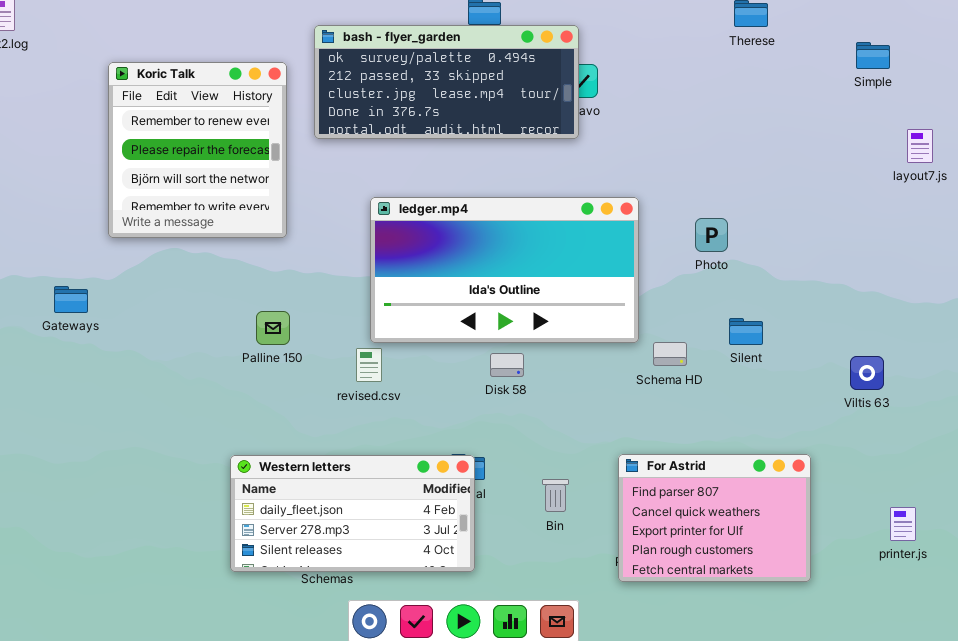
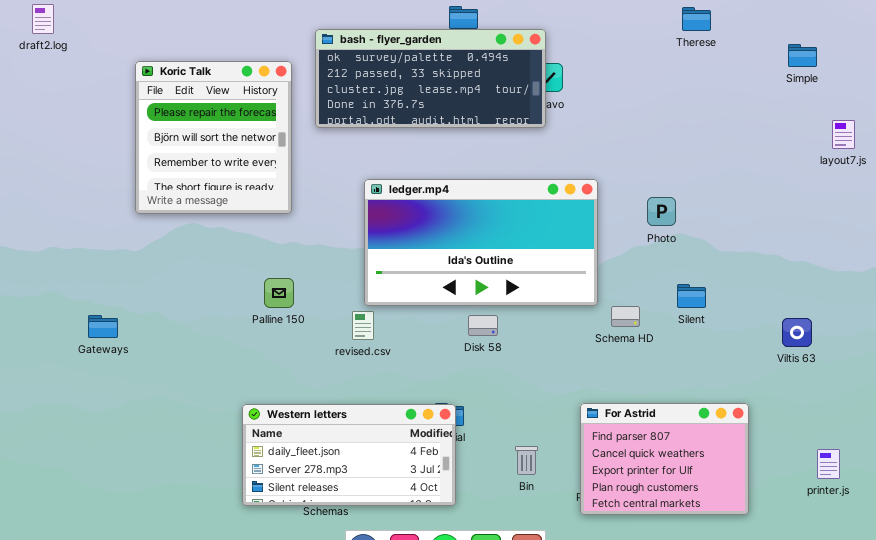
Koric Talk: [108,62,287,238] -> [135,61,292,214], scrolled down 1 row
Gateways: [54,286,88,313] -> [88,315,118,338], moved
Bin: [542,479,569,512] -> [515,446,538,475], moved

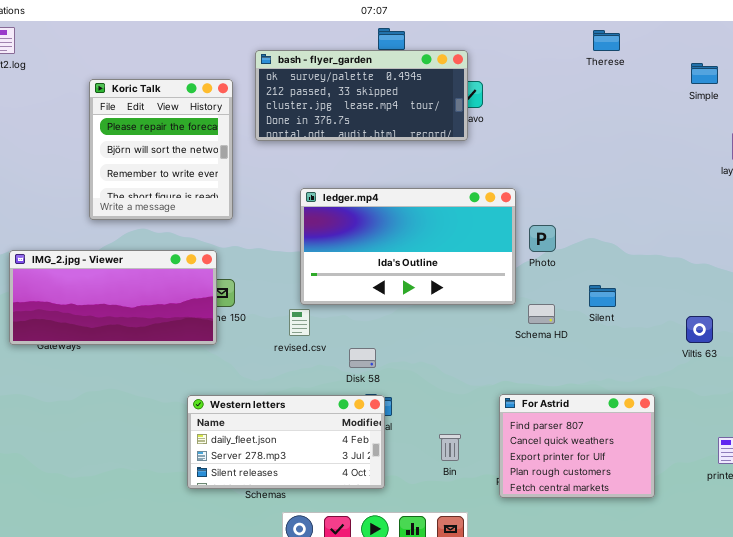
Photo: [647,197,676,226] -> [529,225,556,252], moved
IMG_2.jpg - Viewer: none -> [9,250,217,345], opened
Disk 58: [468,315,498,336] -> [349,348,376,368], moved

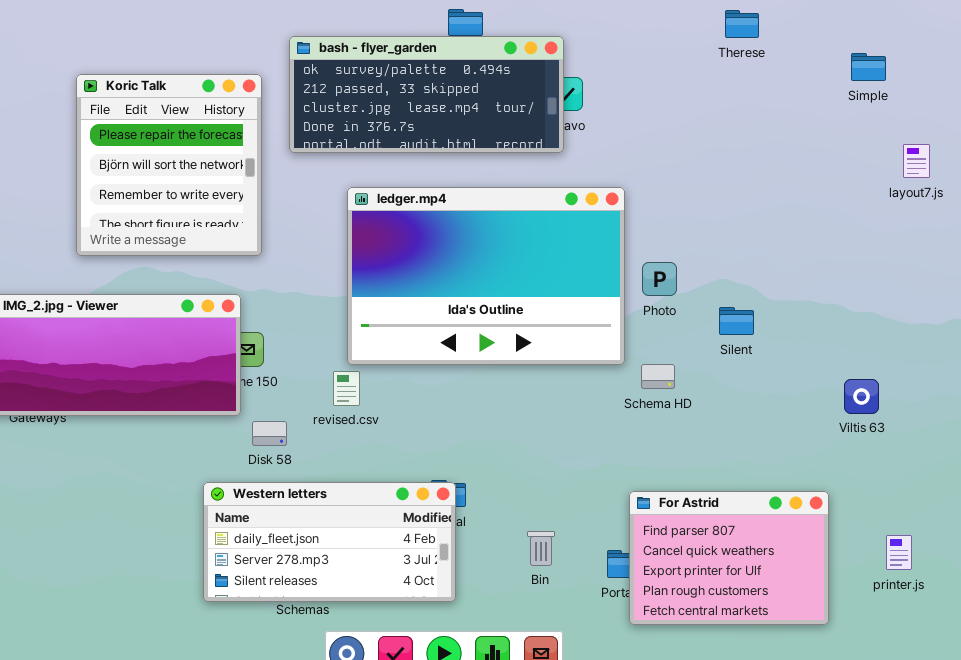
ledger.mp4: [300,188,516,305] -> [347,187,625,365], resized
Silent: [589,285,616,307] -> [719,307,754,335], moved
Disk 58: [349,348,376,368] -> [252,421,287,446], moved
For Astrid: [499,394,655,498] -> [629,491,829,625], moved

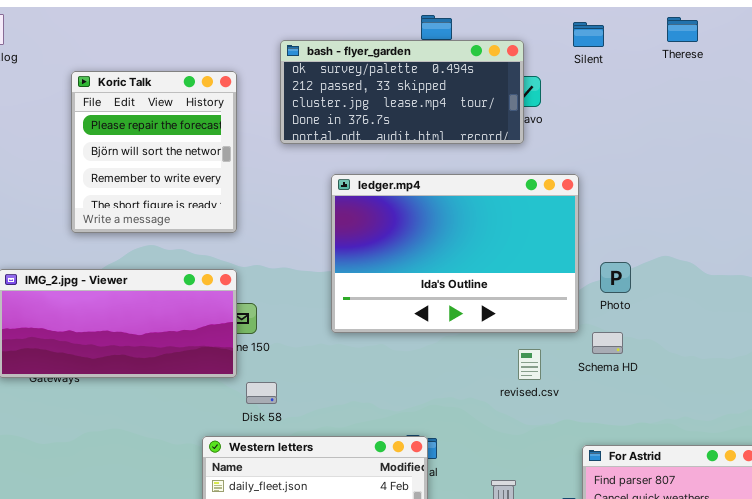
Koric Talk: [76,74,262,256] -> [71,71,237,233], moved
Photo: [642,262,677,296] -> [600,262,631,293], moved
Silent: [719,307,754,335] -> [573,22,604,47], moved
revised.csv: [333,371,360,406] -> [518,349,541,380], moved

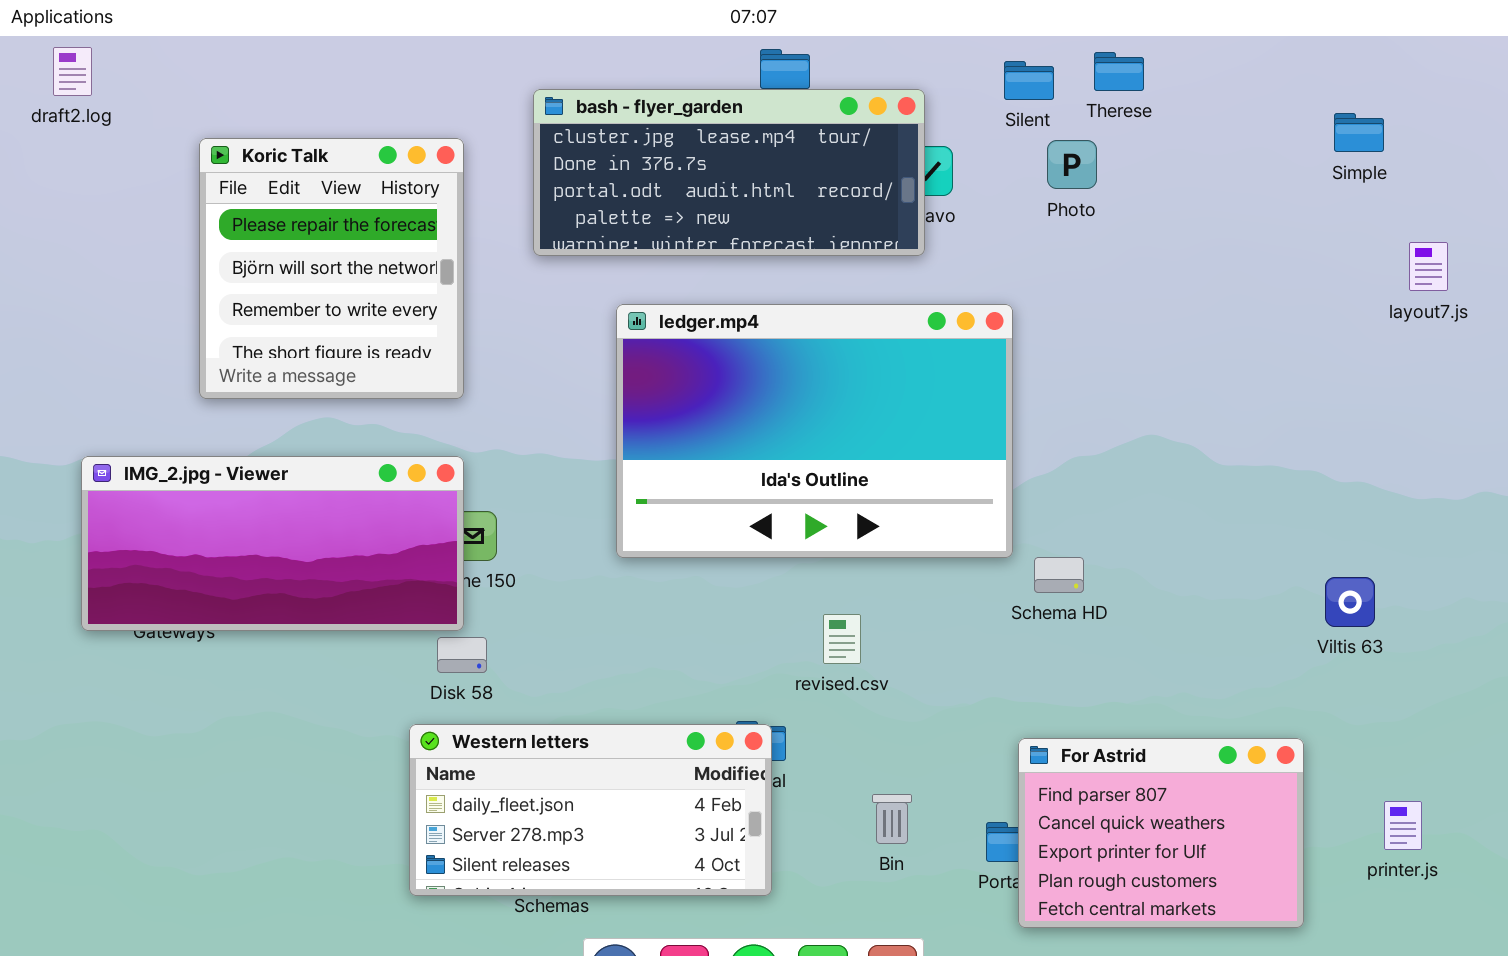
Therese: [667,17,698,42] -> [1094,52,1144,91], moved
bash - flyer_garden: [280,40,524,144] -> [533,89,925,256], scrolled down 2 rows
Photo: [600,262,631,293] -> [1047,140,1097,189], moved
revised.csv: [518,349,541,380] -> [823,614,861,664], moved
Disk 58: [246,382,277,404] -> [437,637,487,673], moved

